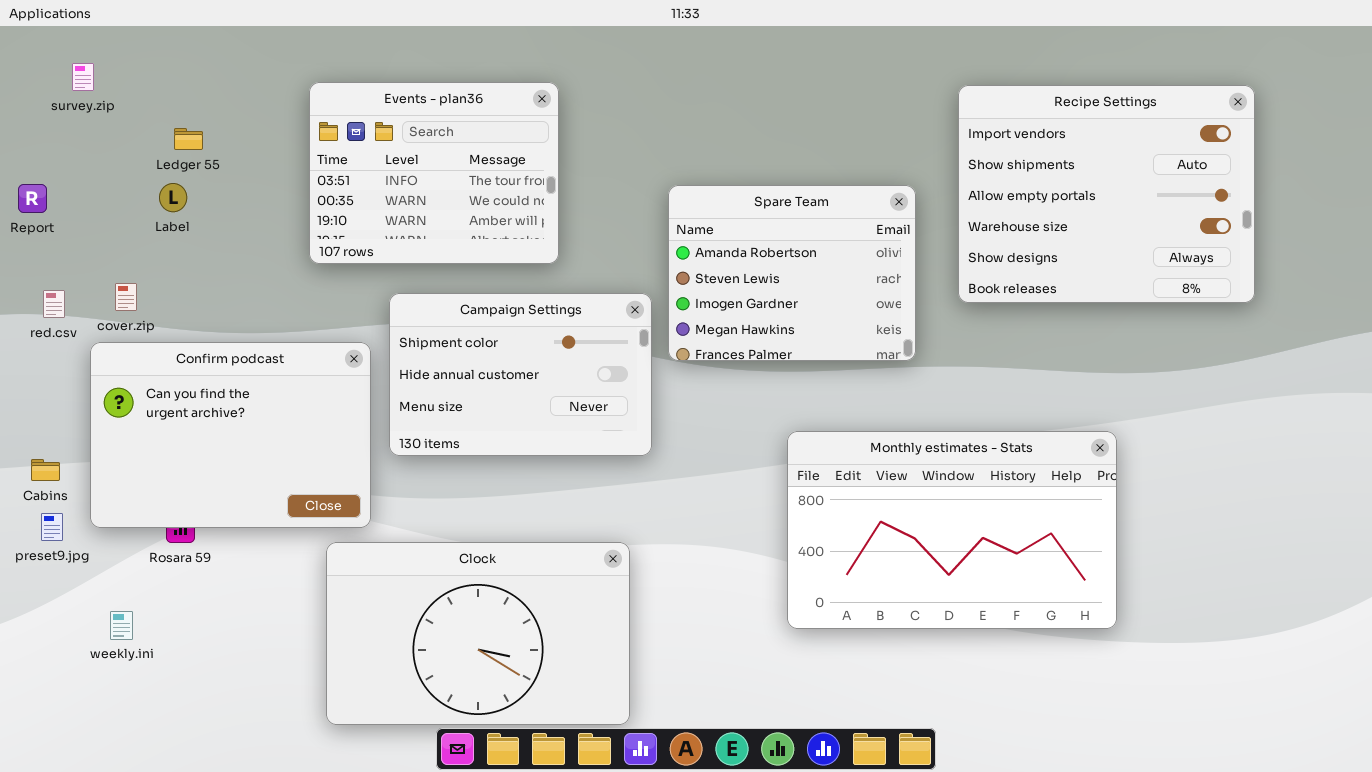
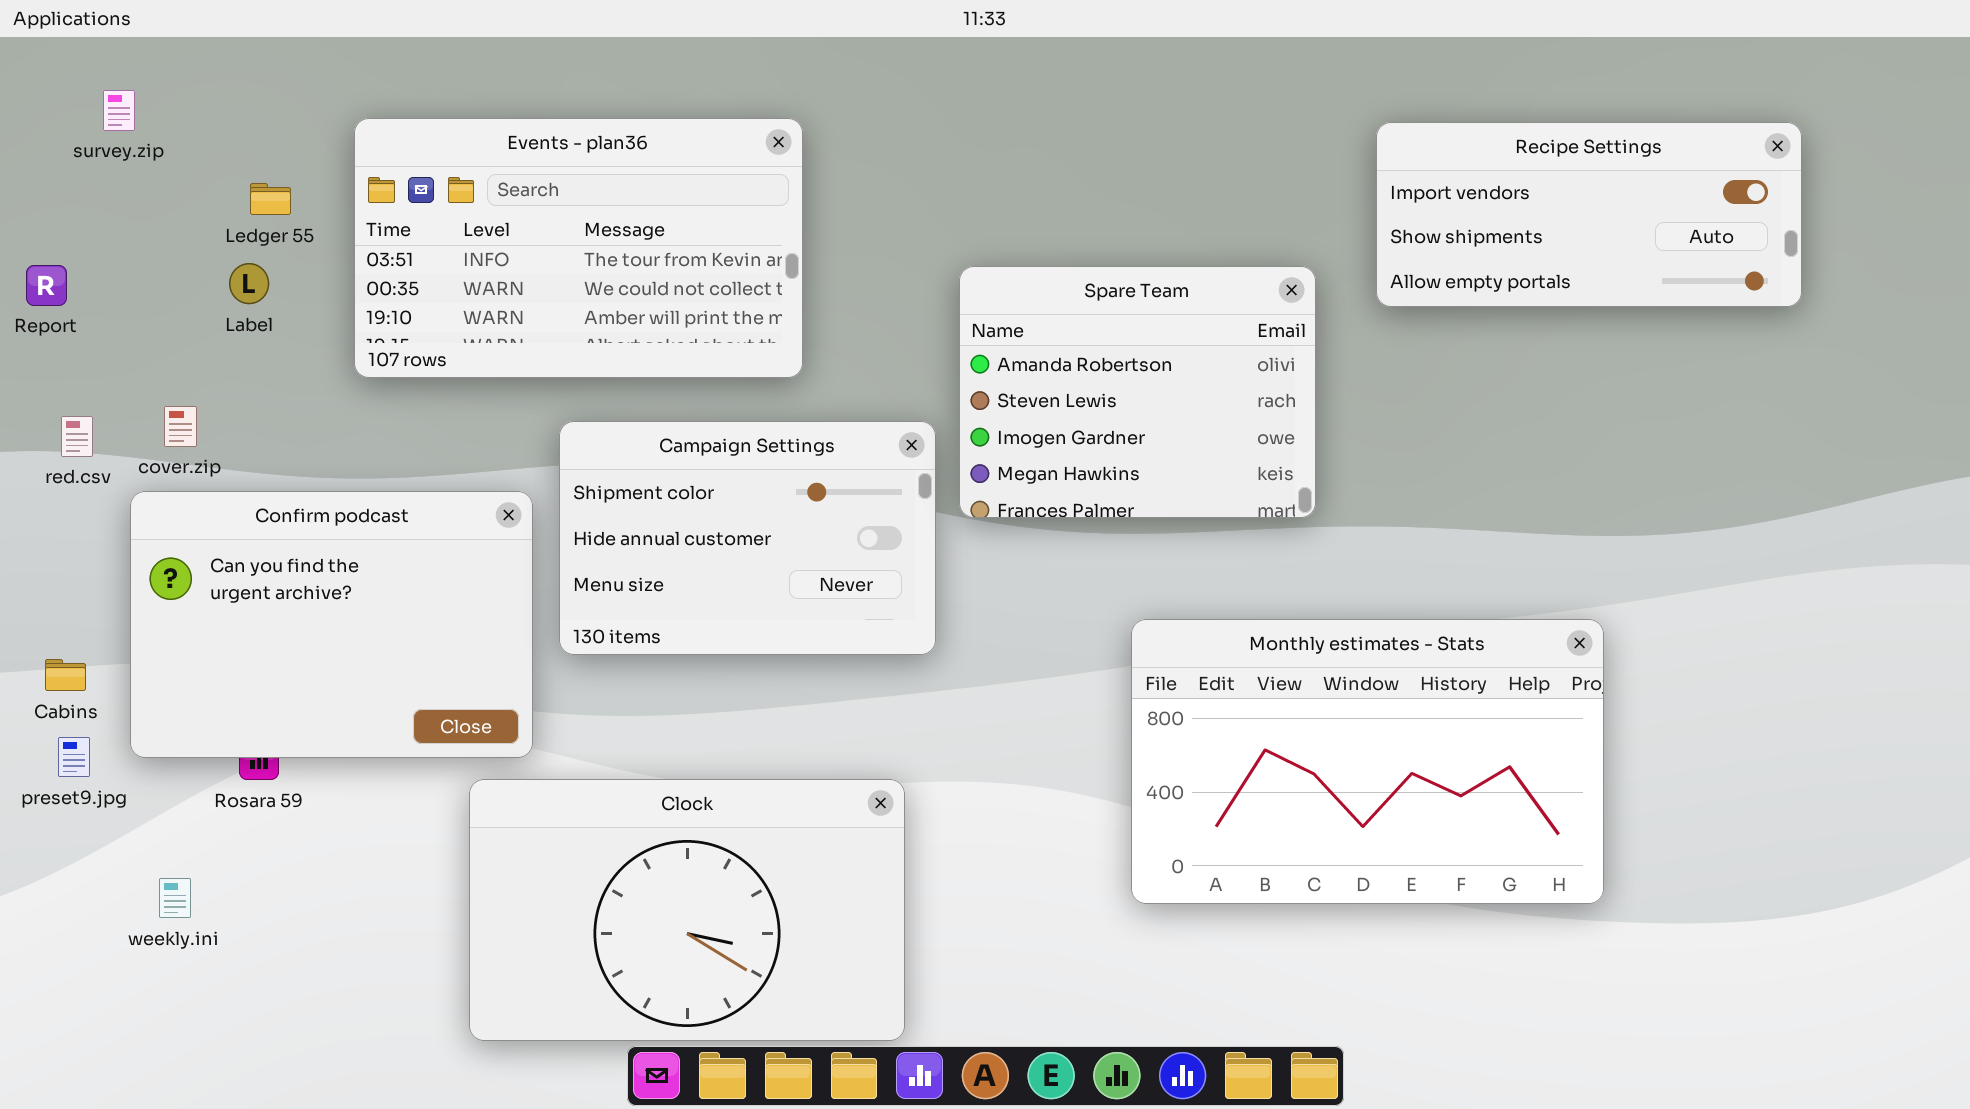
Events - plan36: [309,82,559,264] -> [354,118,803,378], resized
Recipe Settings: [958,85,1255,303] -> [1376,122,1802,307], resized

